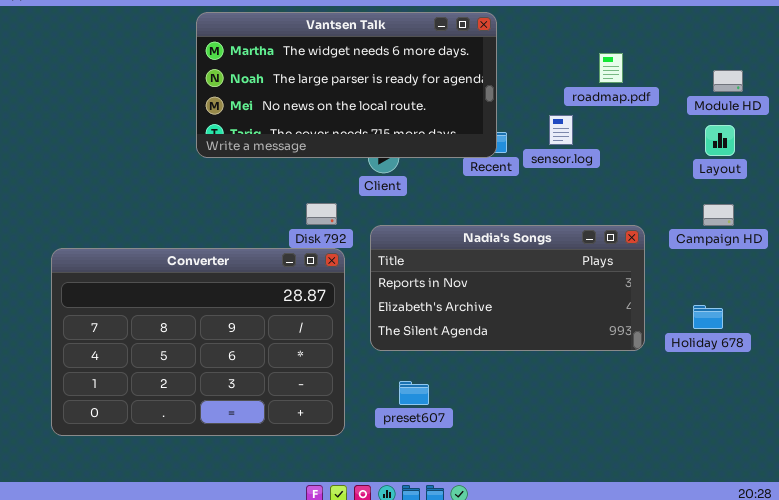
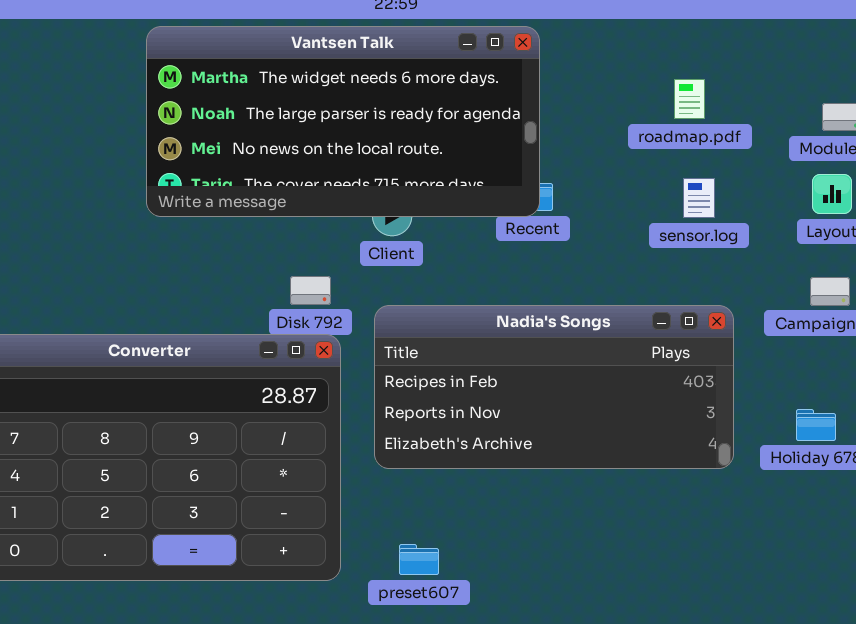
sensor.log: [549,115,573,145] -> [683,178,715,218], moved
Nadia's Songs: [370,225,645,351] -> [374,305,734,469], scrolled up 1 row
preset607: [399,381,429,405] -> [399,544,439,575], moved

